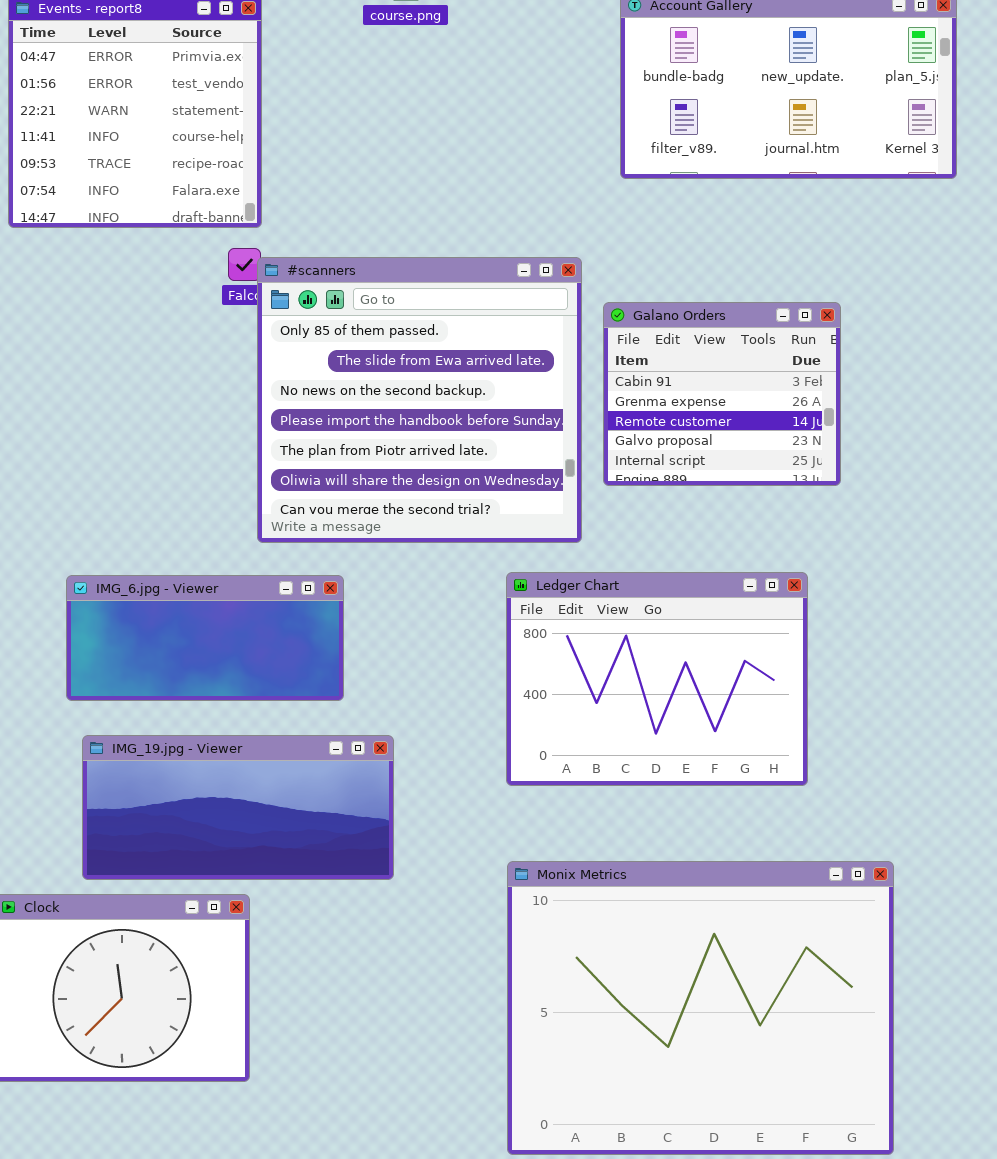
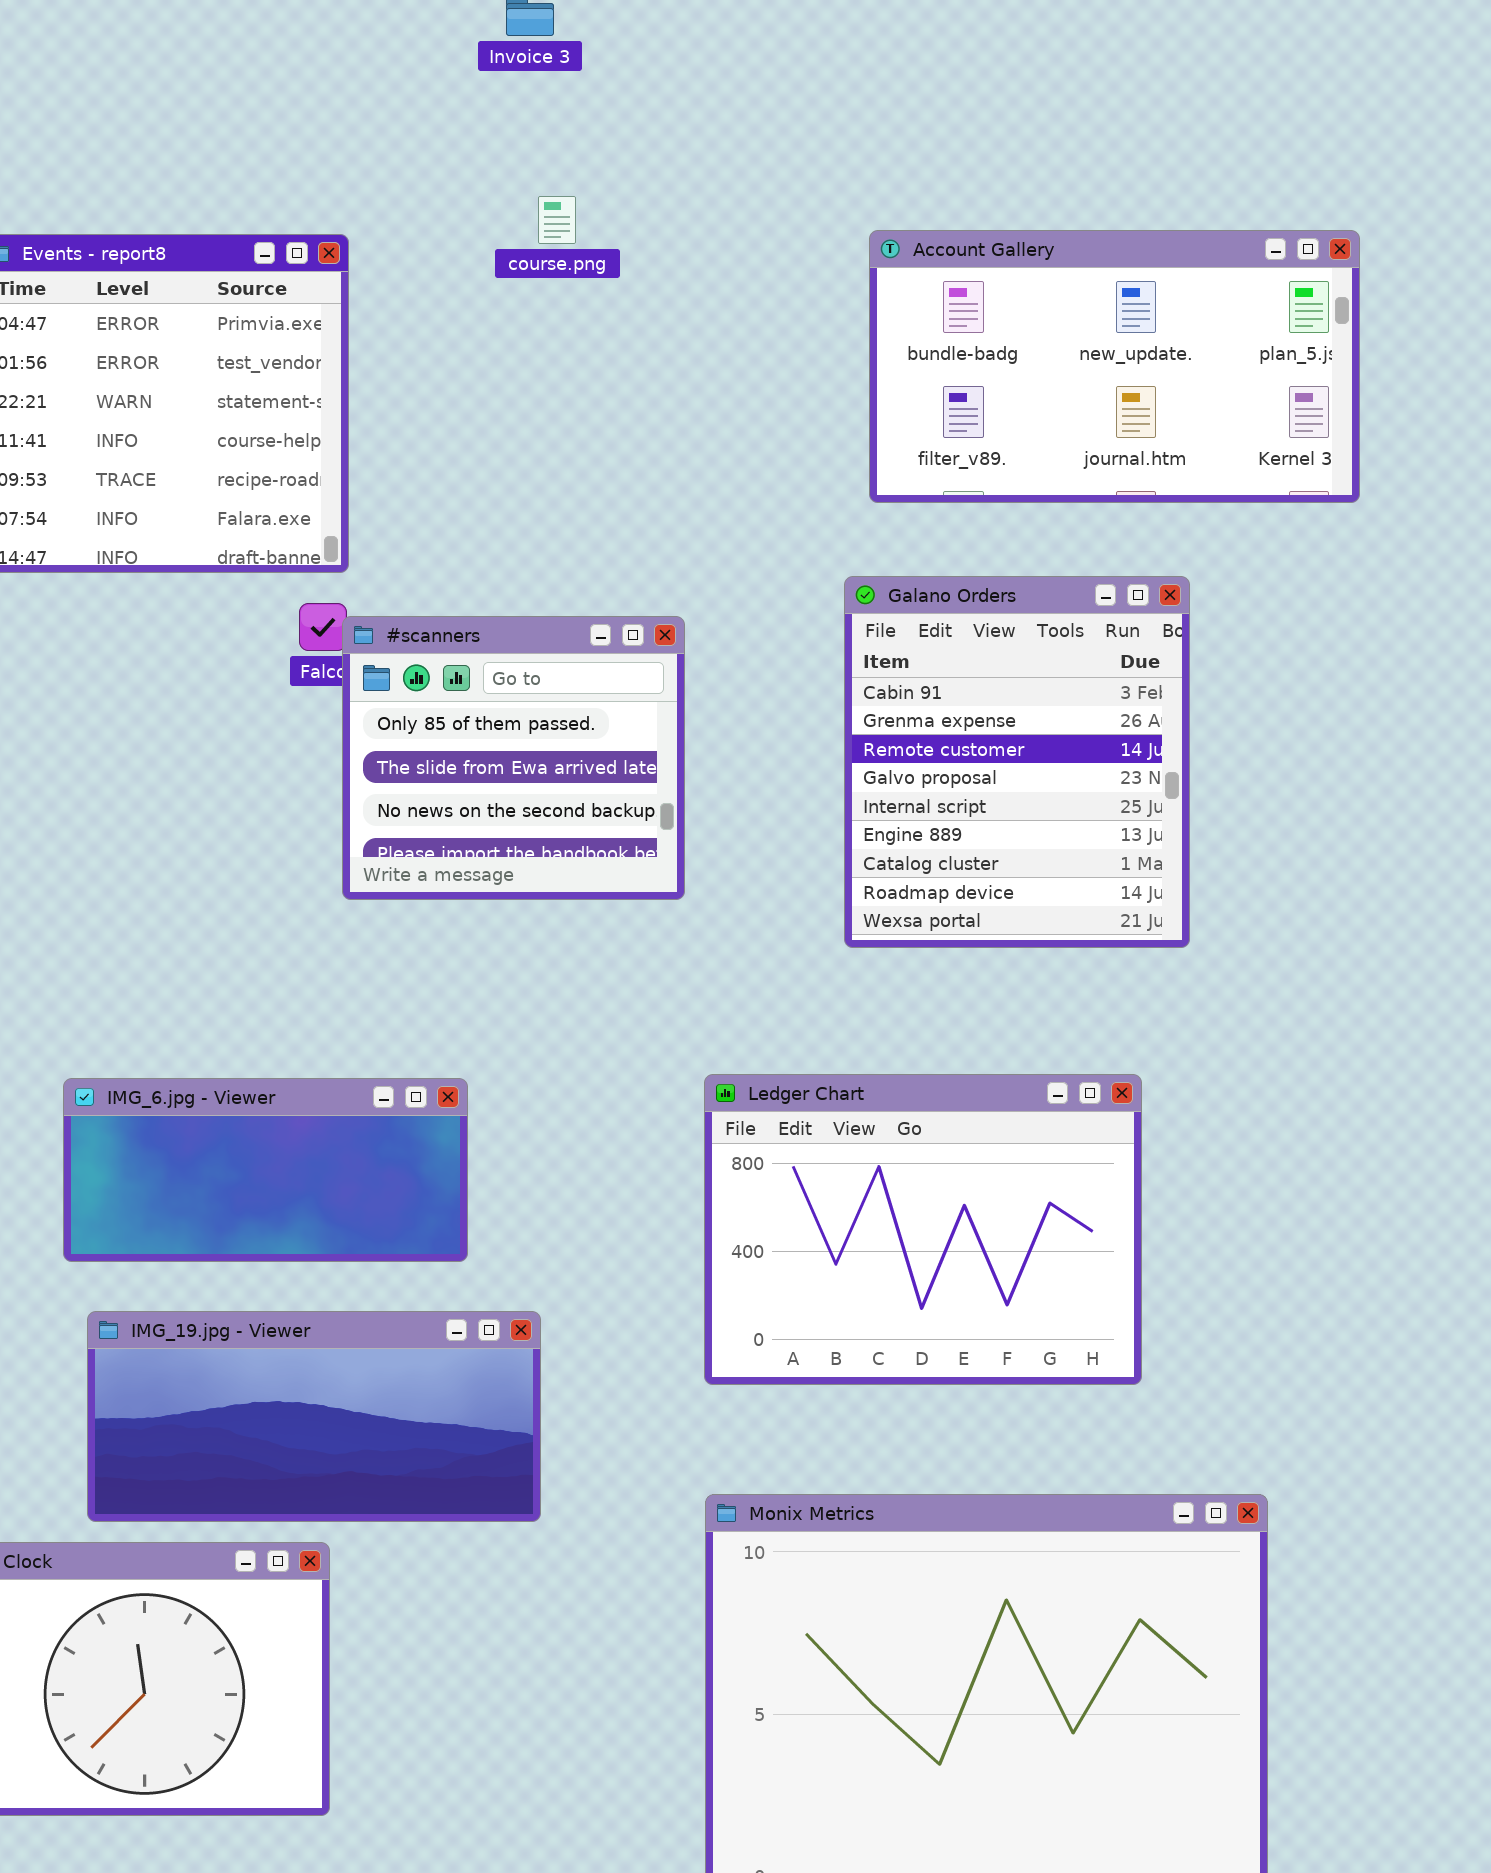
#scanners: [257,257,582,543] -> [342,616,685,900], resized
Galano Orders: [603,302,841,486] -> [844,576,1190,948], resized

